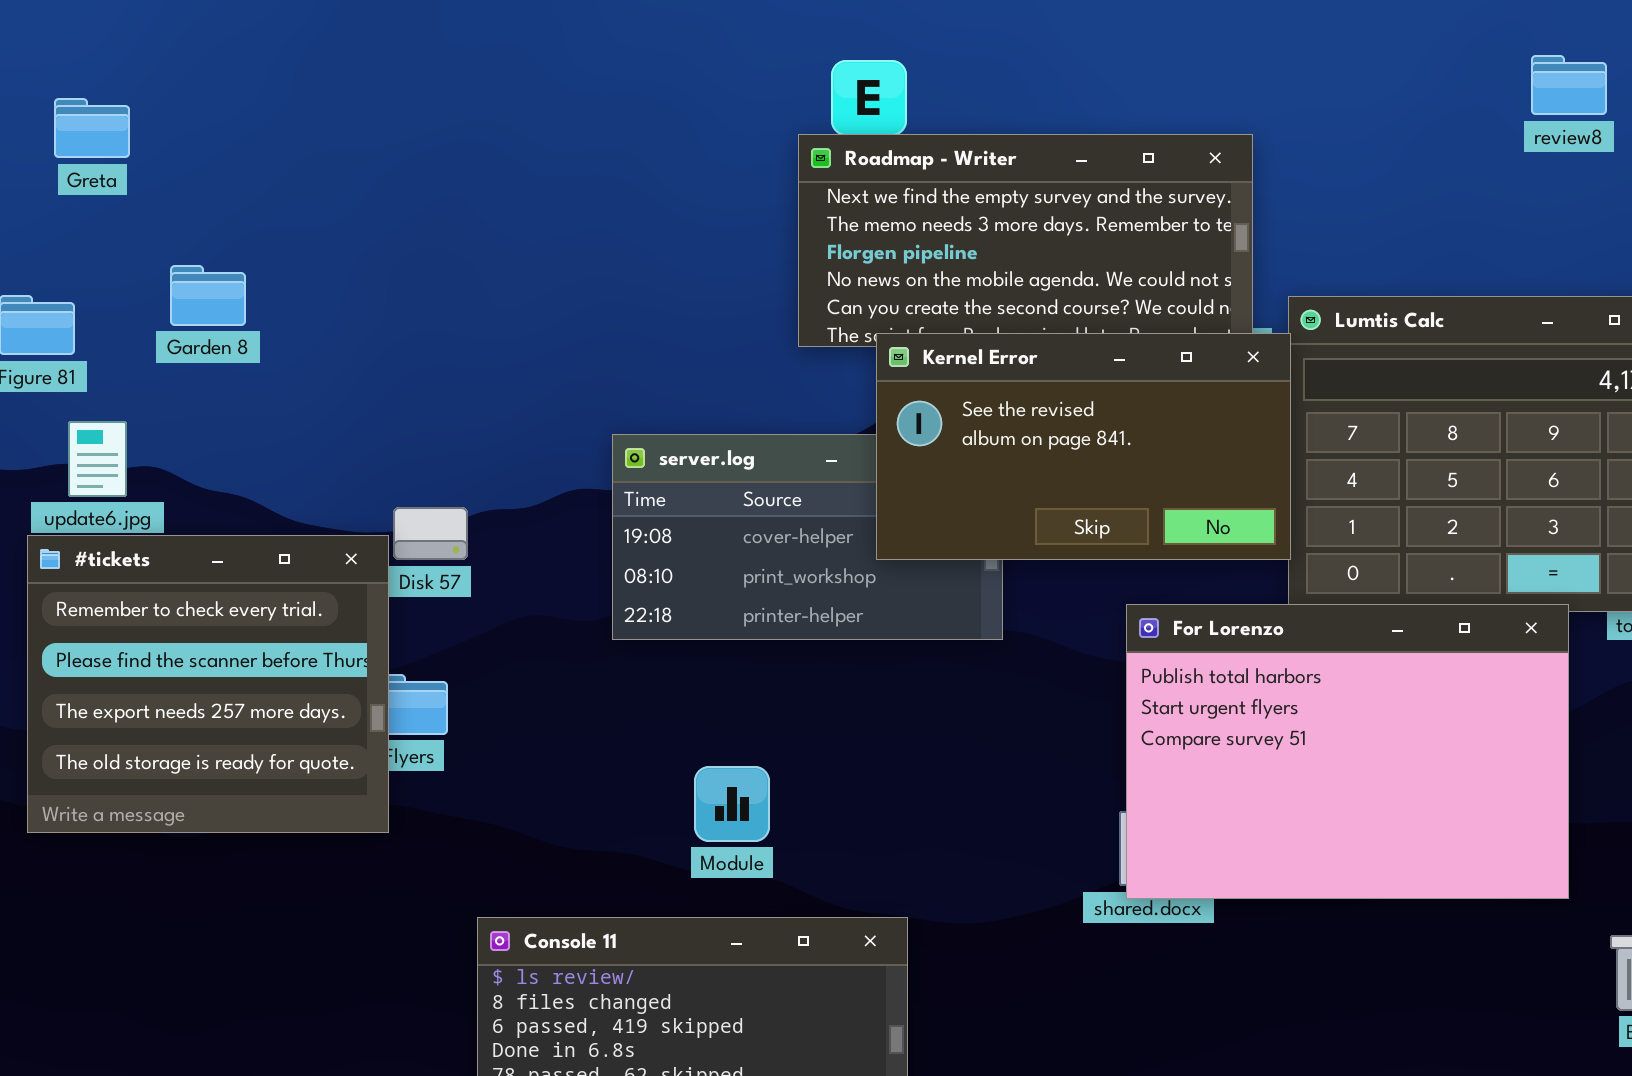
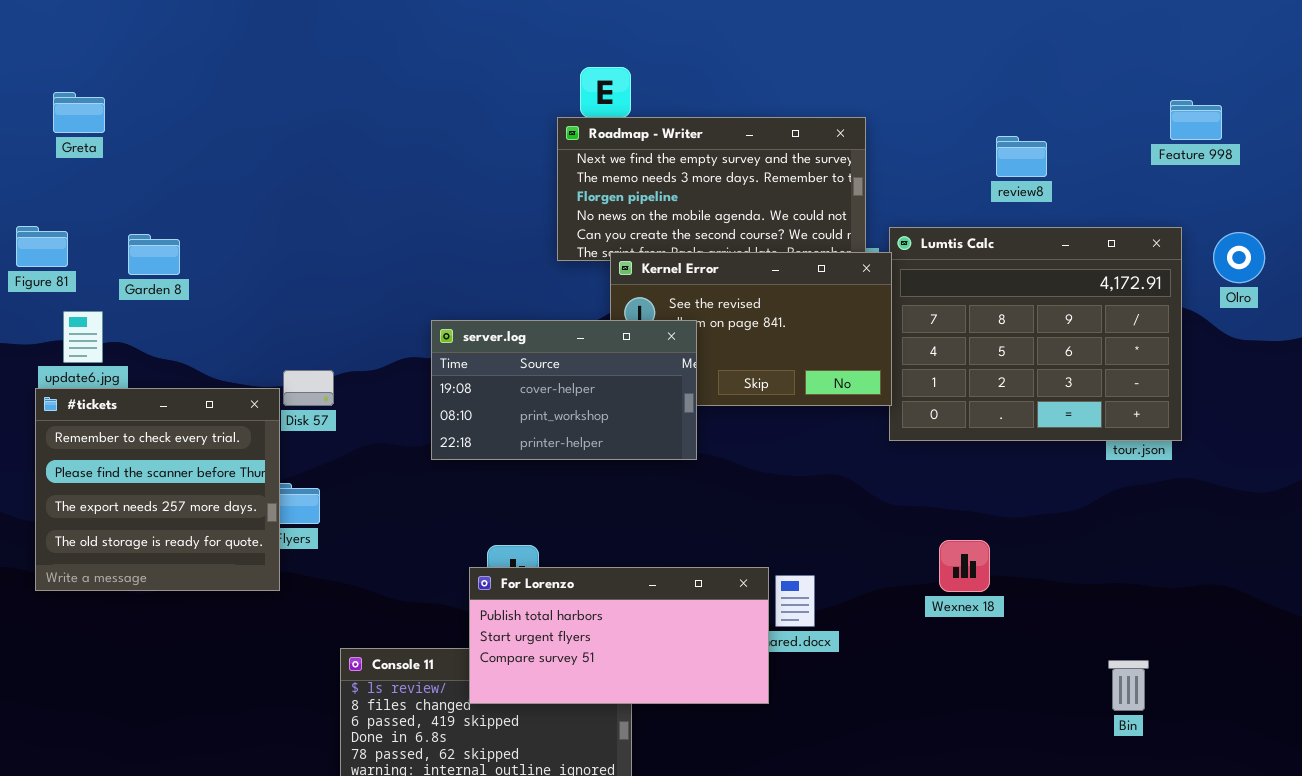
review8: [1531,55,1607,115] -> [996,136,1047,177], moved
Garden 8: [170,265,246,326] -> [128,234,180,275], moved
server.log: [612,434,1003,640] -> [431,320,697,460], raised
For Lorenzo: [1126,604,1569,899] -> [469,567,769,704], moved, resized

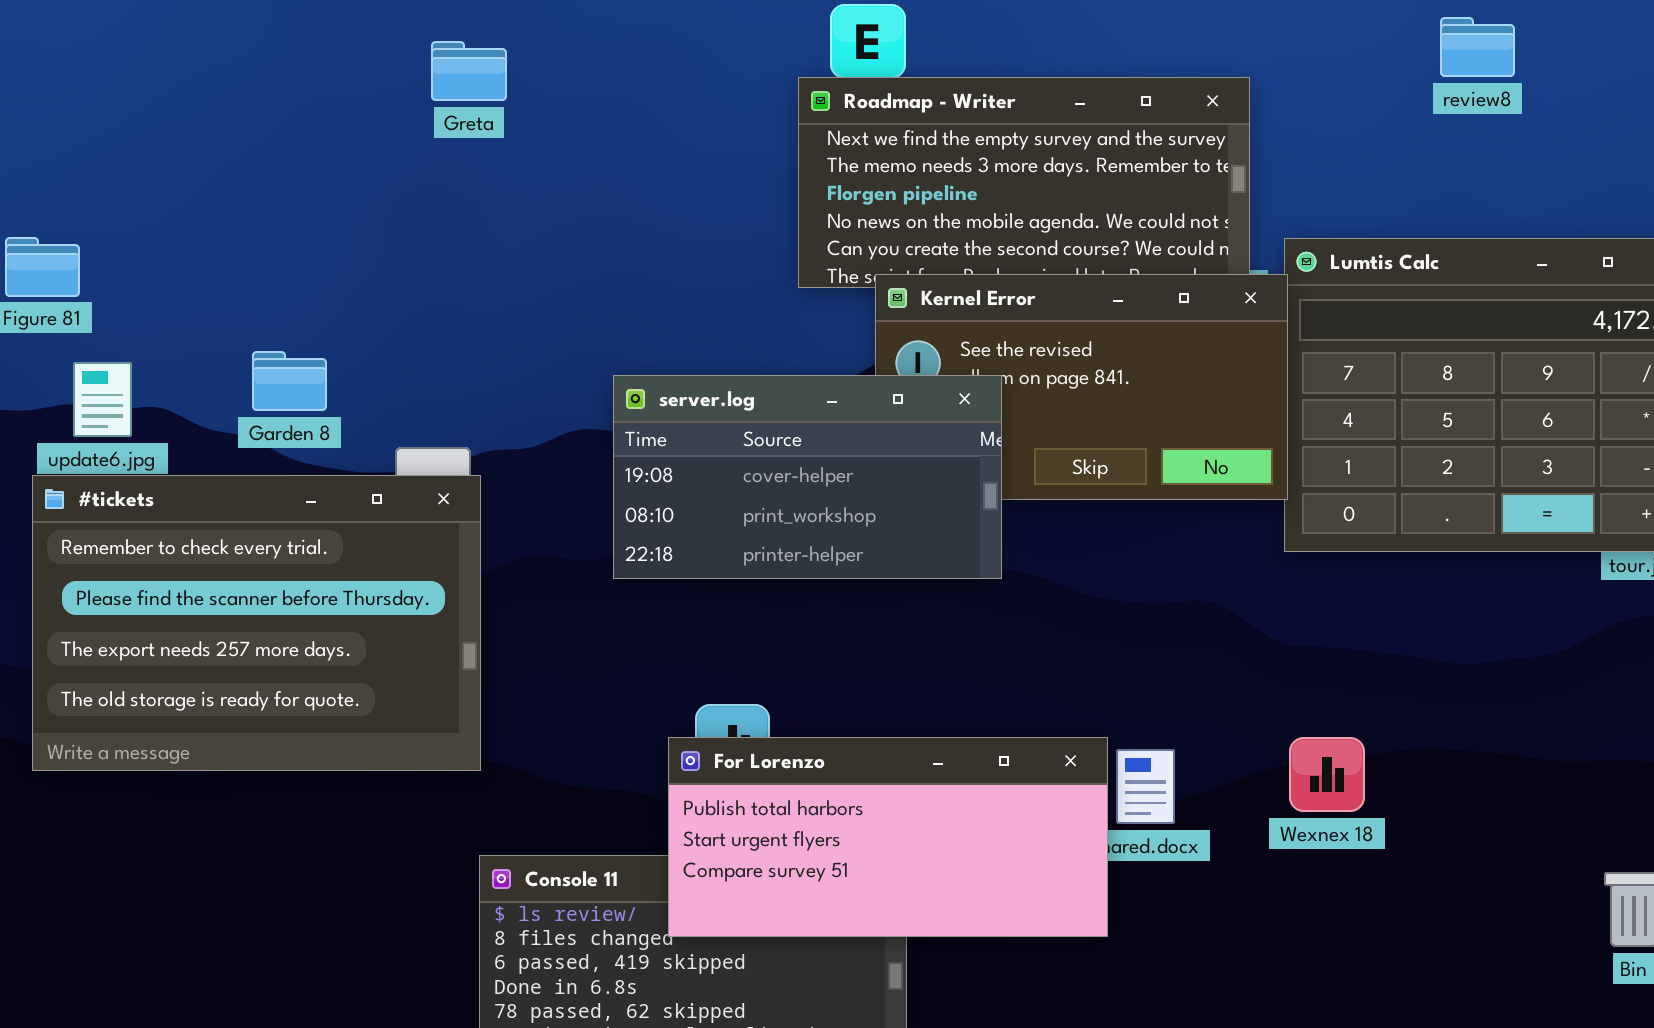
Greta: [53,92,105,133] -> [431,41,507,101], moved
review8: [996,136,1047,177] -> [1440,17,1515,77], moved
Garden 8: [128,234,180,275] -> [252,351,327,411], moved
#tickets: [35,388,280,591] -> [32,475,481,771], resized
Wexnex 18: [939,540,990,592] -> [1289,737,1365,812], moved

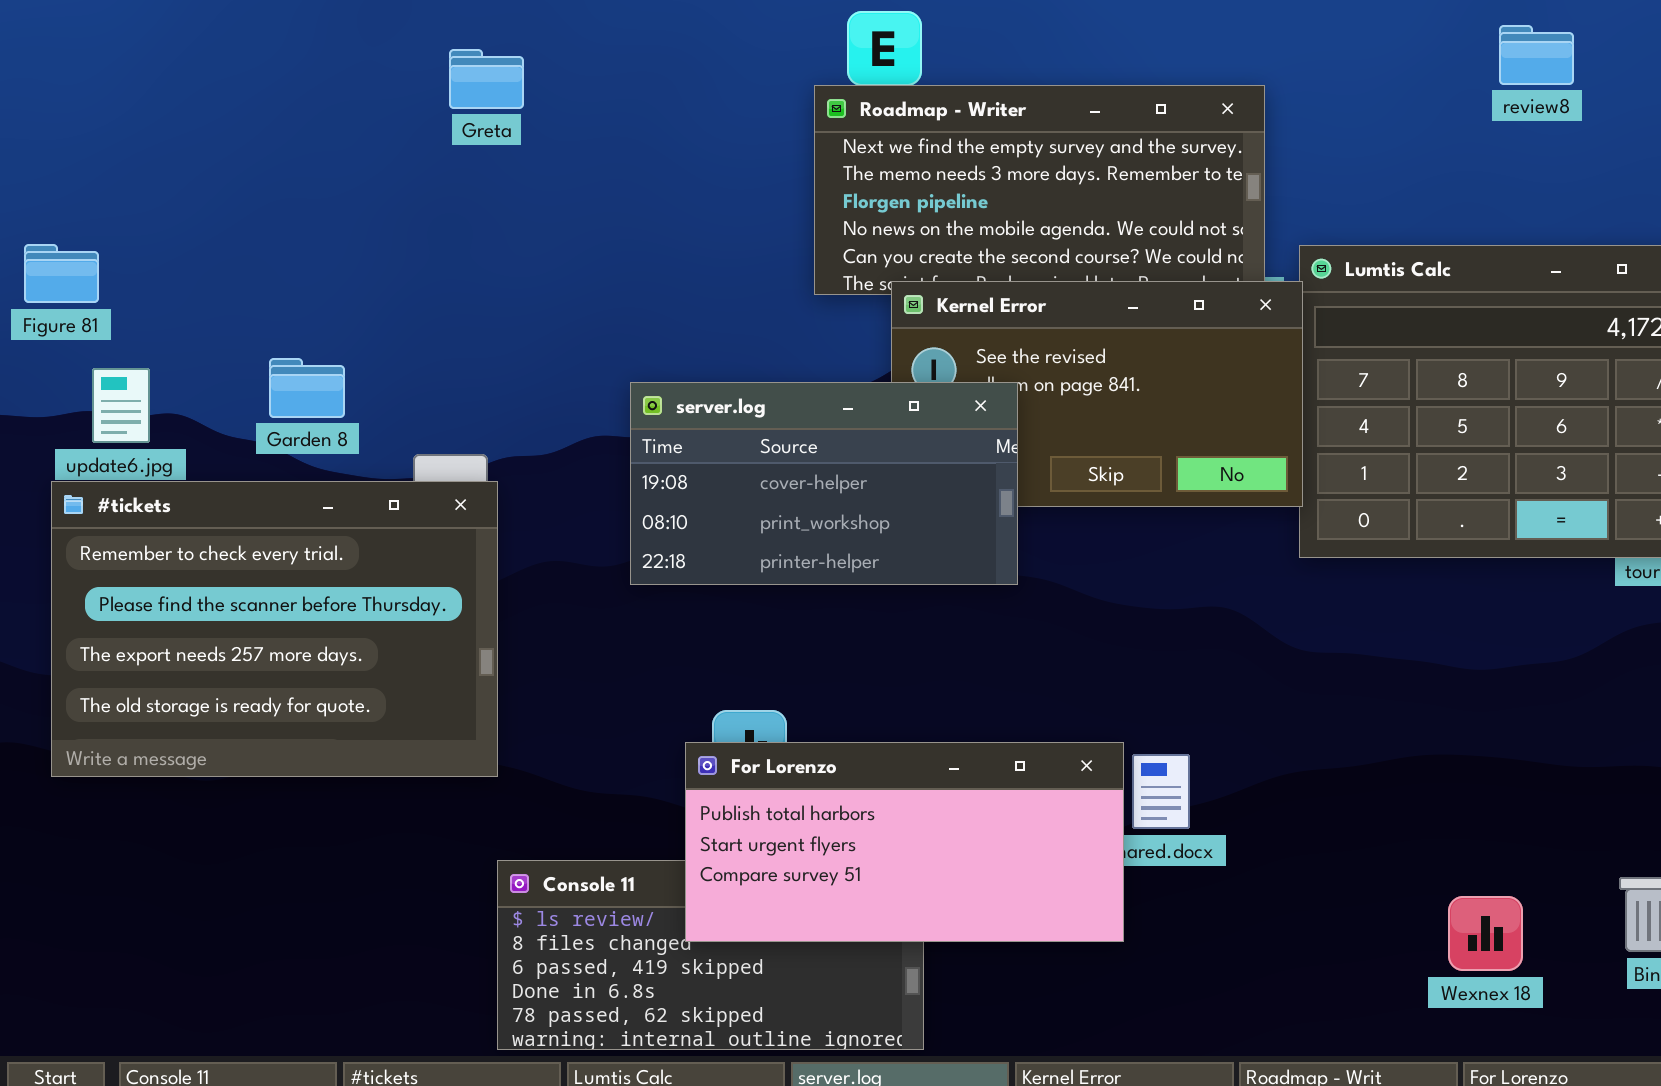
review8: [1440,17,1515,77] -> [1499,25,1574,85], moved
Wexnex 18: [1289,737,1365,812] -> [1448,896,1523,971], moved

